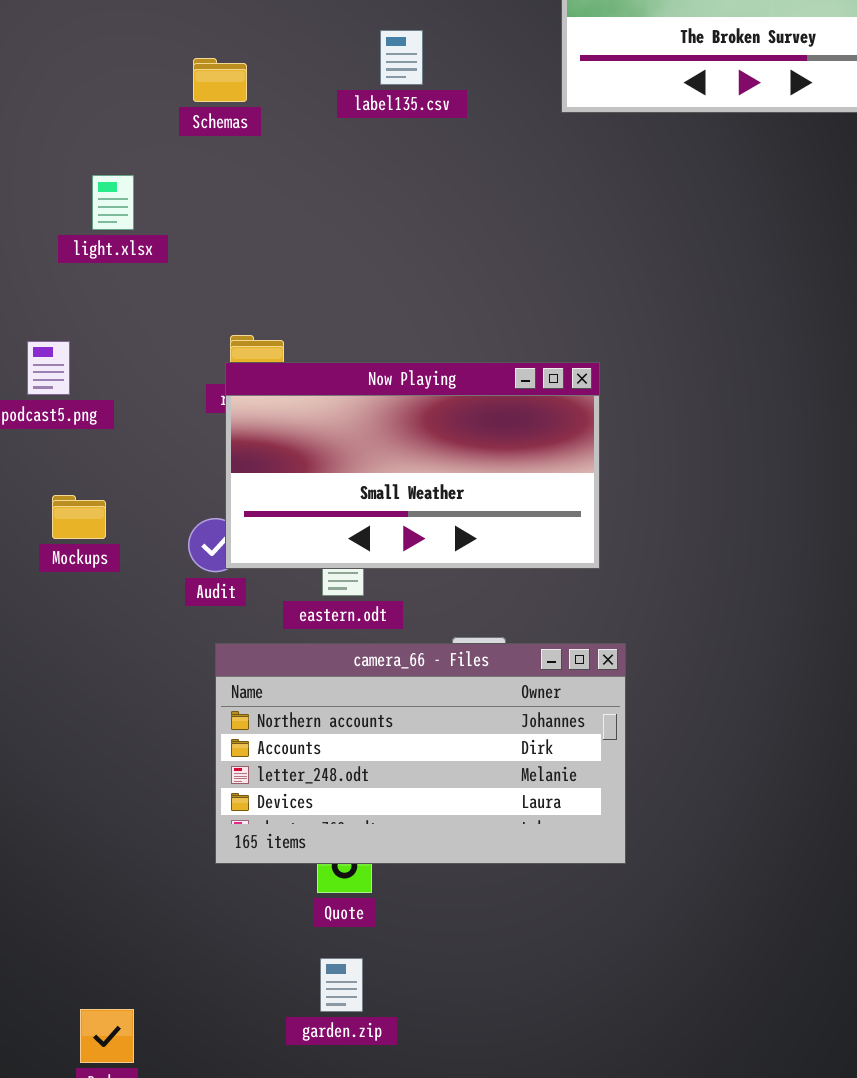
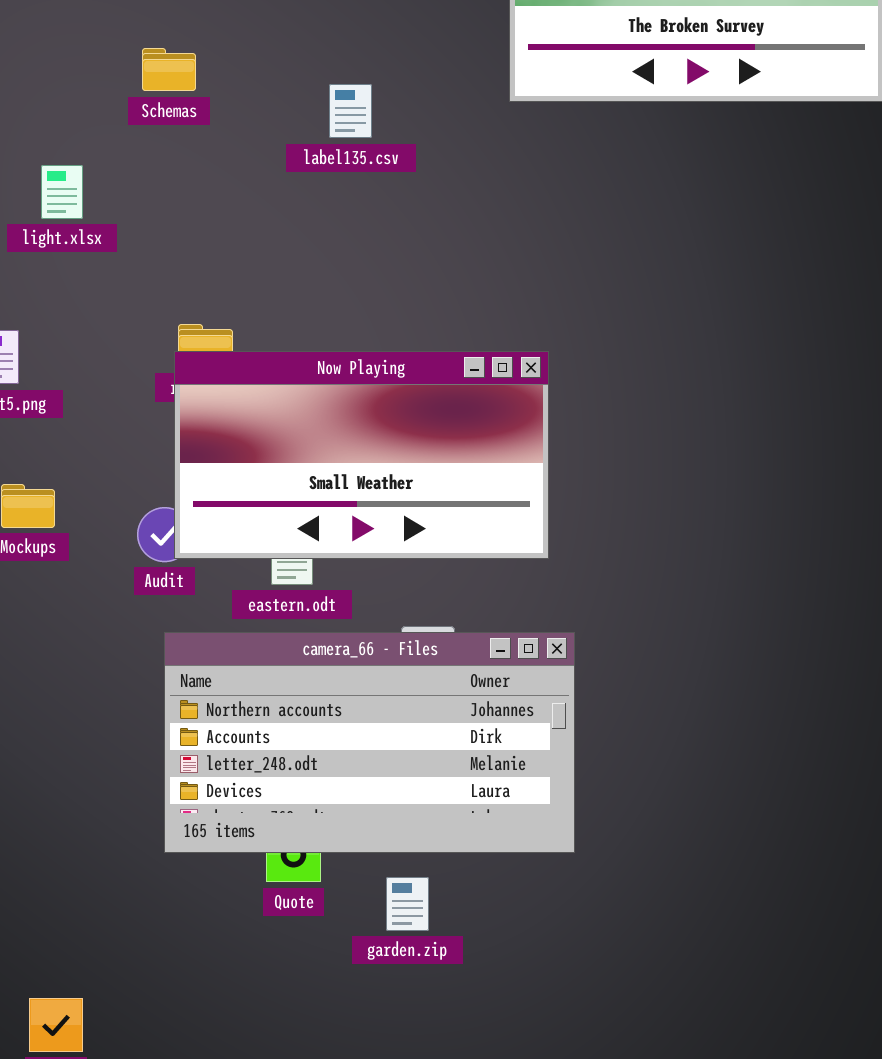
label135.csv: [380,30,423,85] -> [329,84,372,138], moved
garden.zip: [320,958,363,1012] -> [386,877,429,931], moved

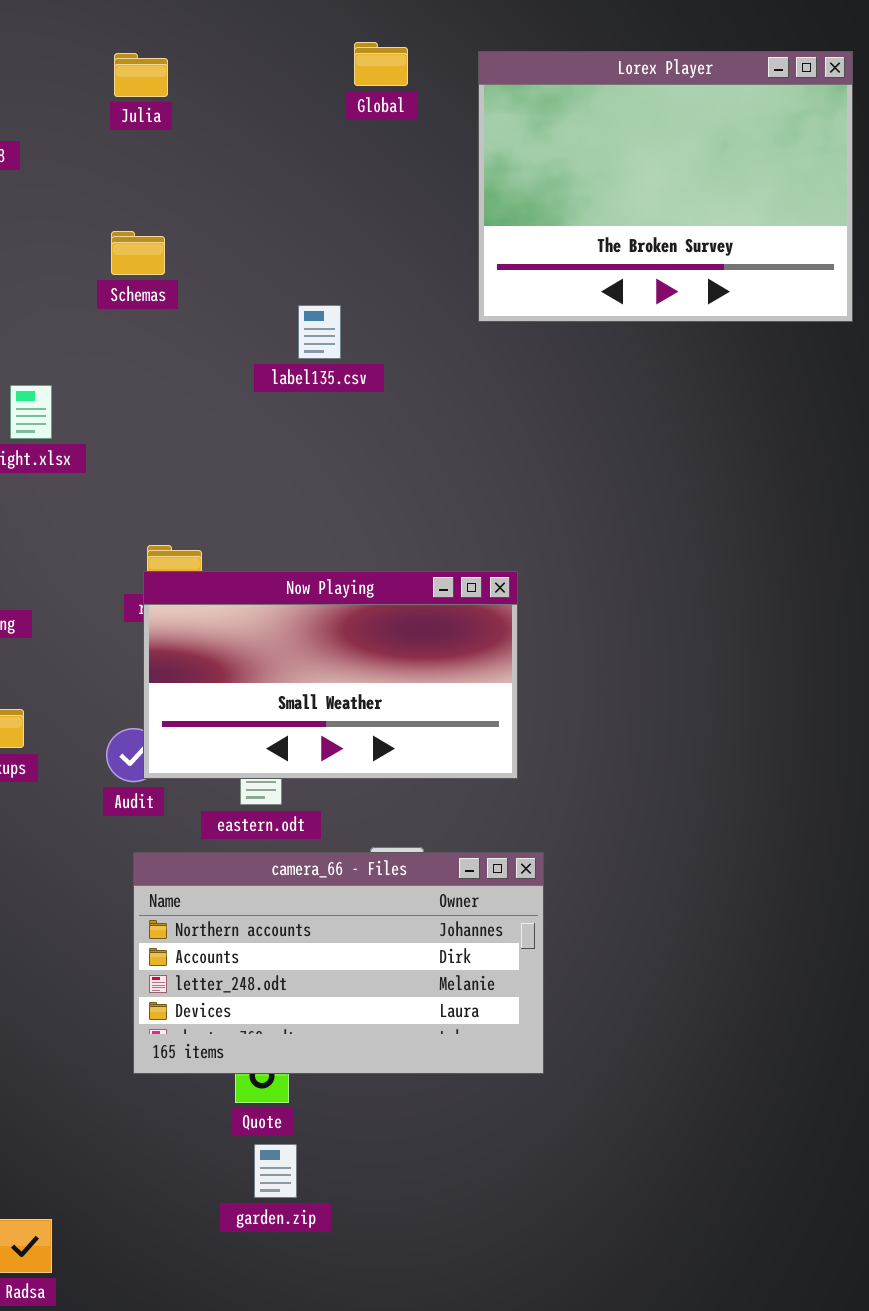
Schemas: [142,48,196,91] -> [111,231,165,275], moved
garden.zip: [386,877,429,931] -> [254,1144,297,1198], moved

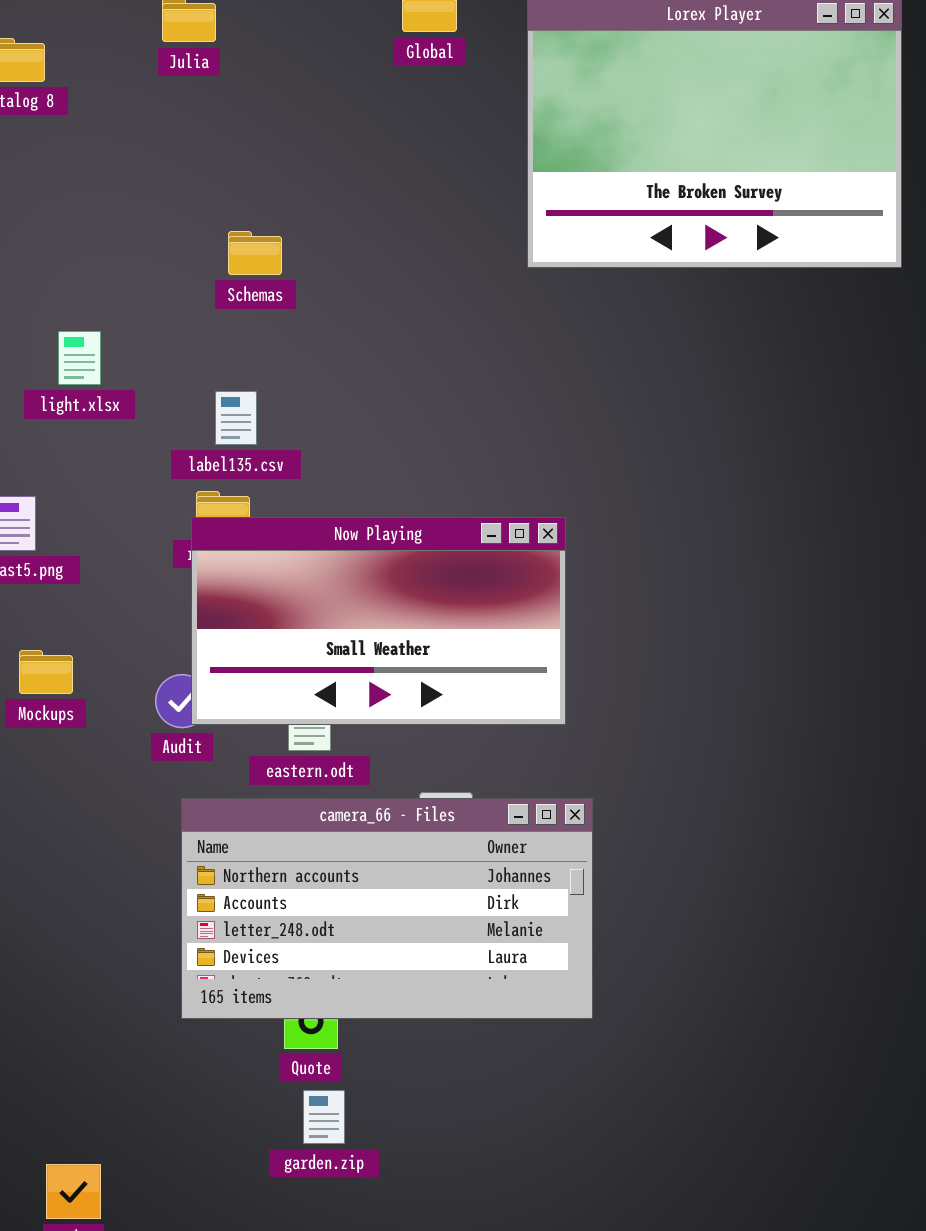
Schemas: [111,231,165,275] -> [228,231,282,275], moved
label135.csv: [298,305,341,359] -> [215,391,257,445], moved

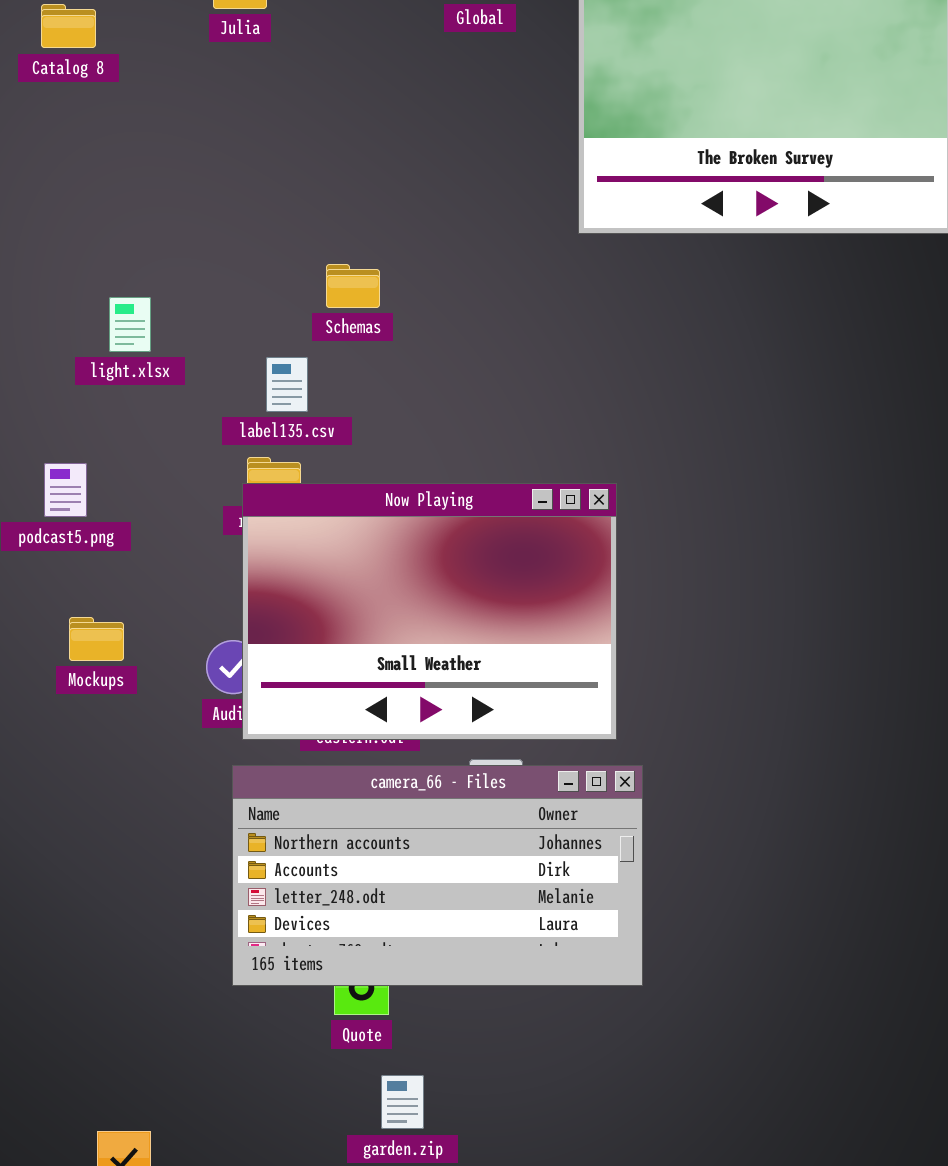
Schemas: [228,231,282,275] -> [326,264,380,308], moved
Now Playing: [191,517,566,725] -> [242,483,617,740], resized
garden.zip: [303,1090,345,1144] -> [381,1075,424,1129], moved

